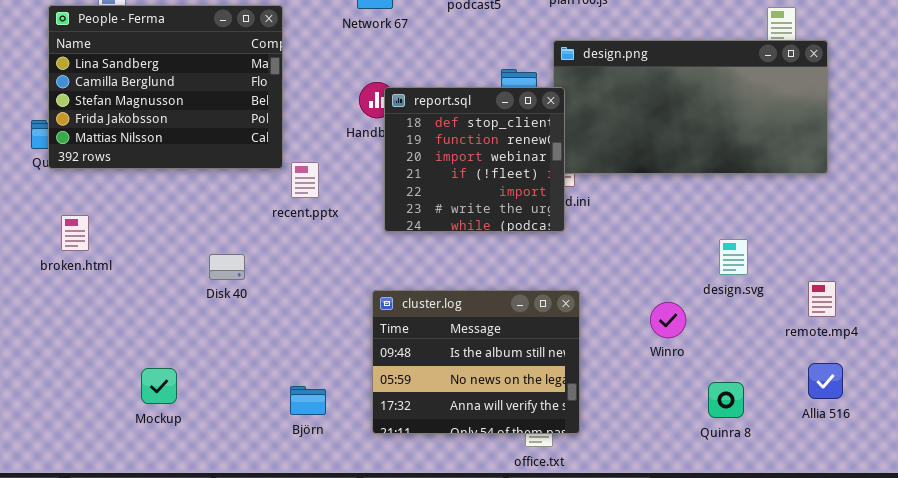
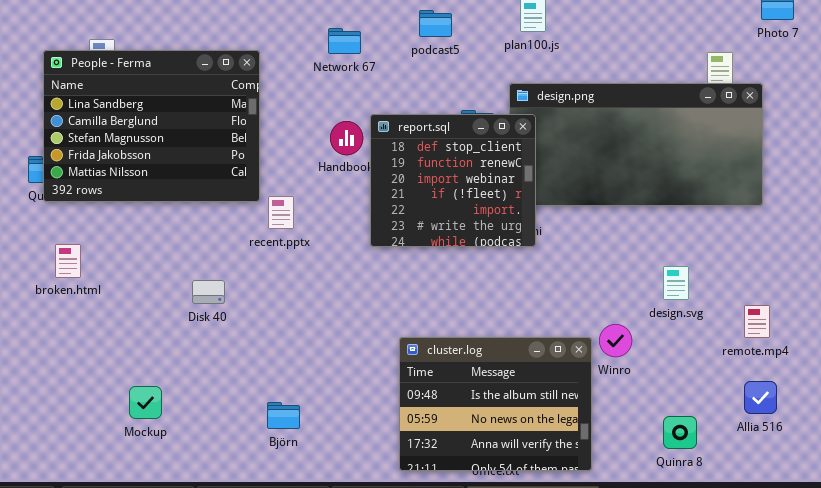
report.sql: [384,87,565,232] -> [370,114,536,247], moved
cluster.log: [372,290,580,434] -> [399,337,592,471], moved
Quinra 8: [708,382,744,418] -> [663,416,697,449], moved

